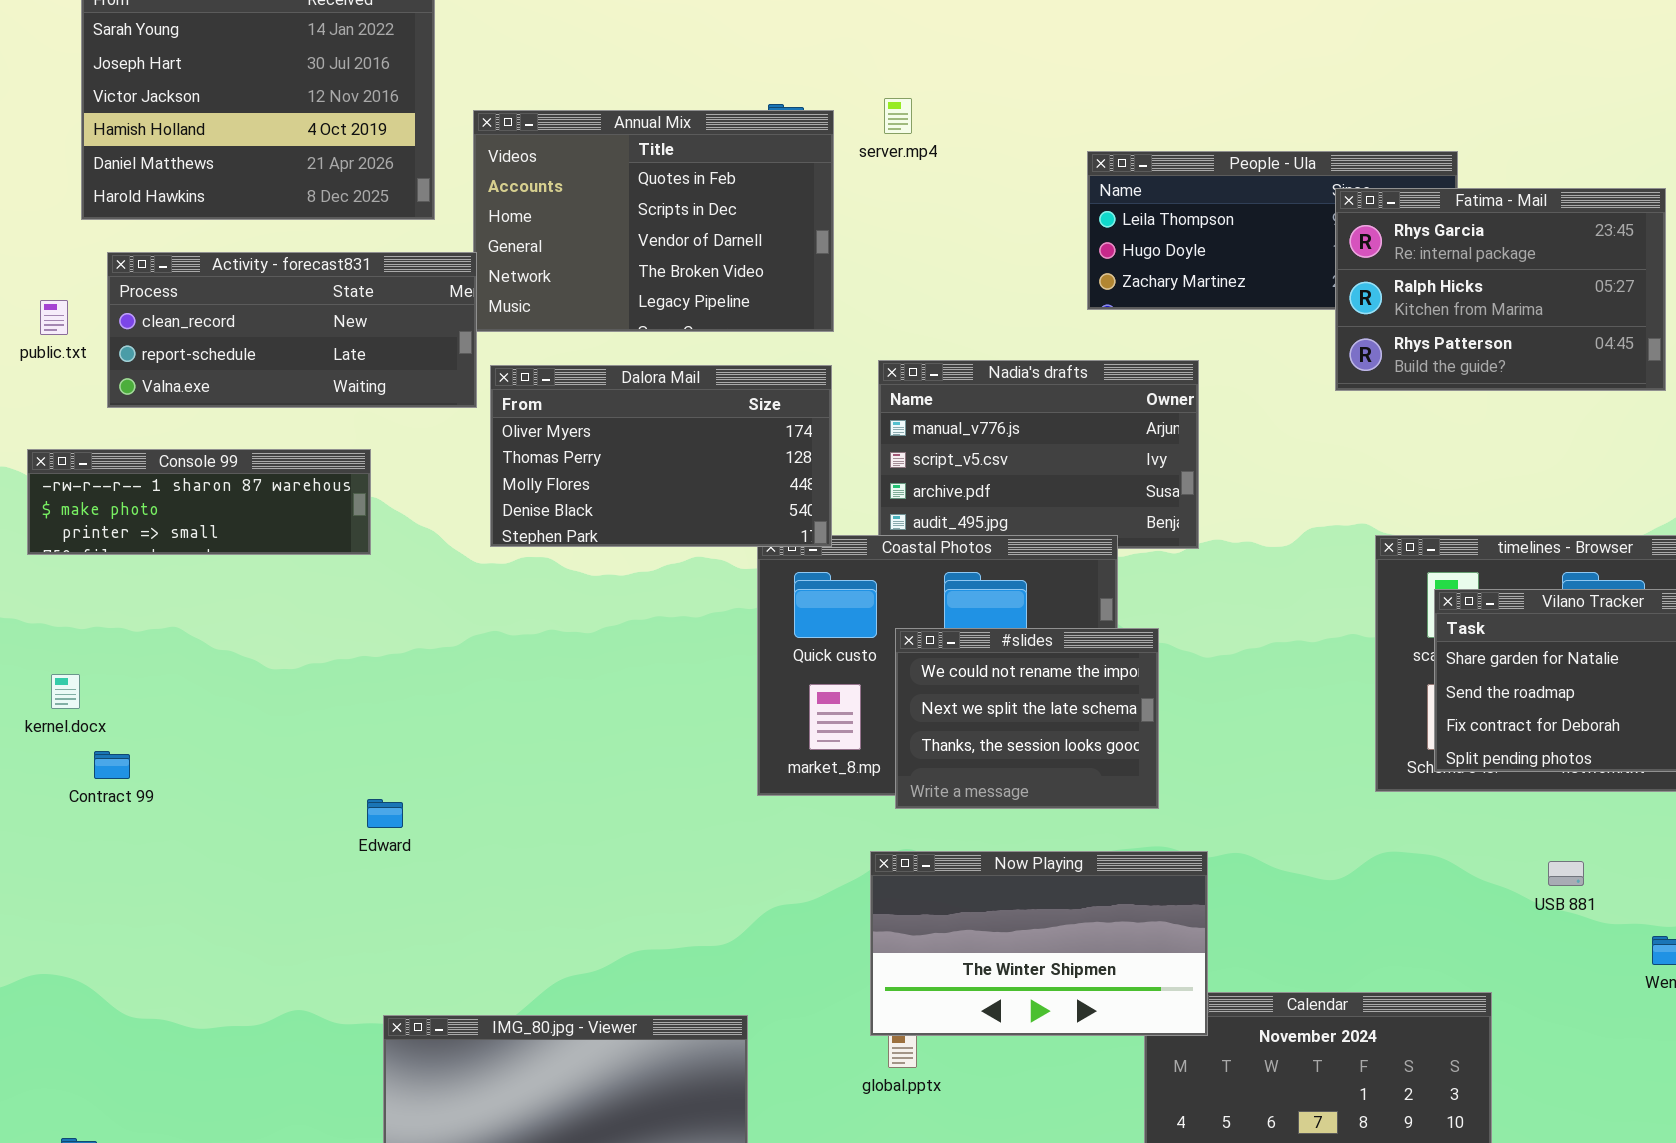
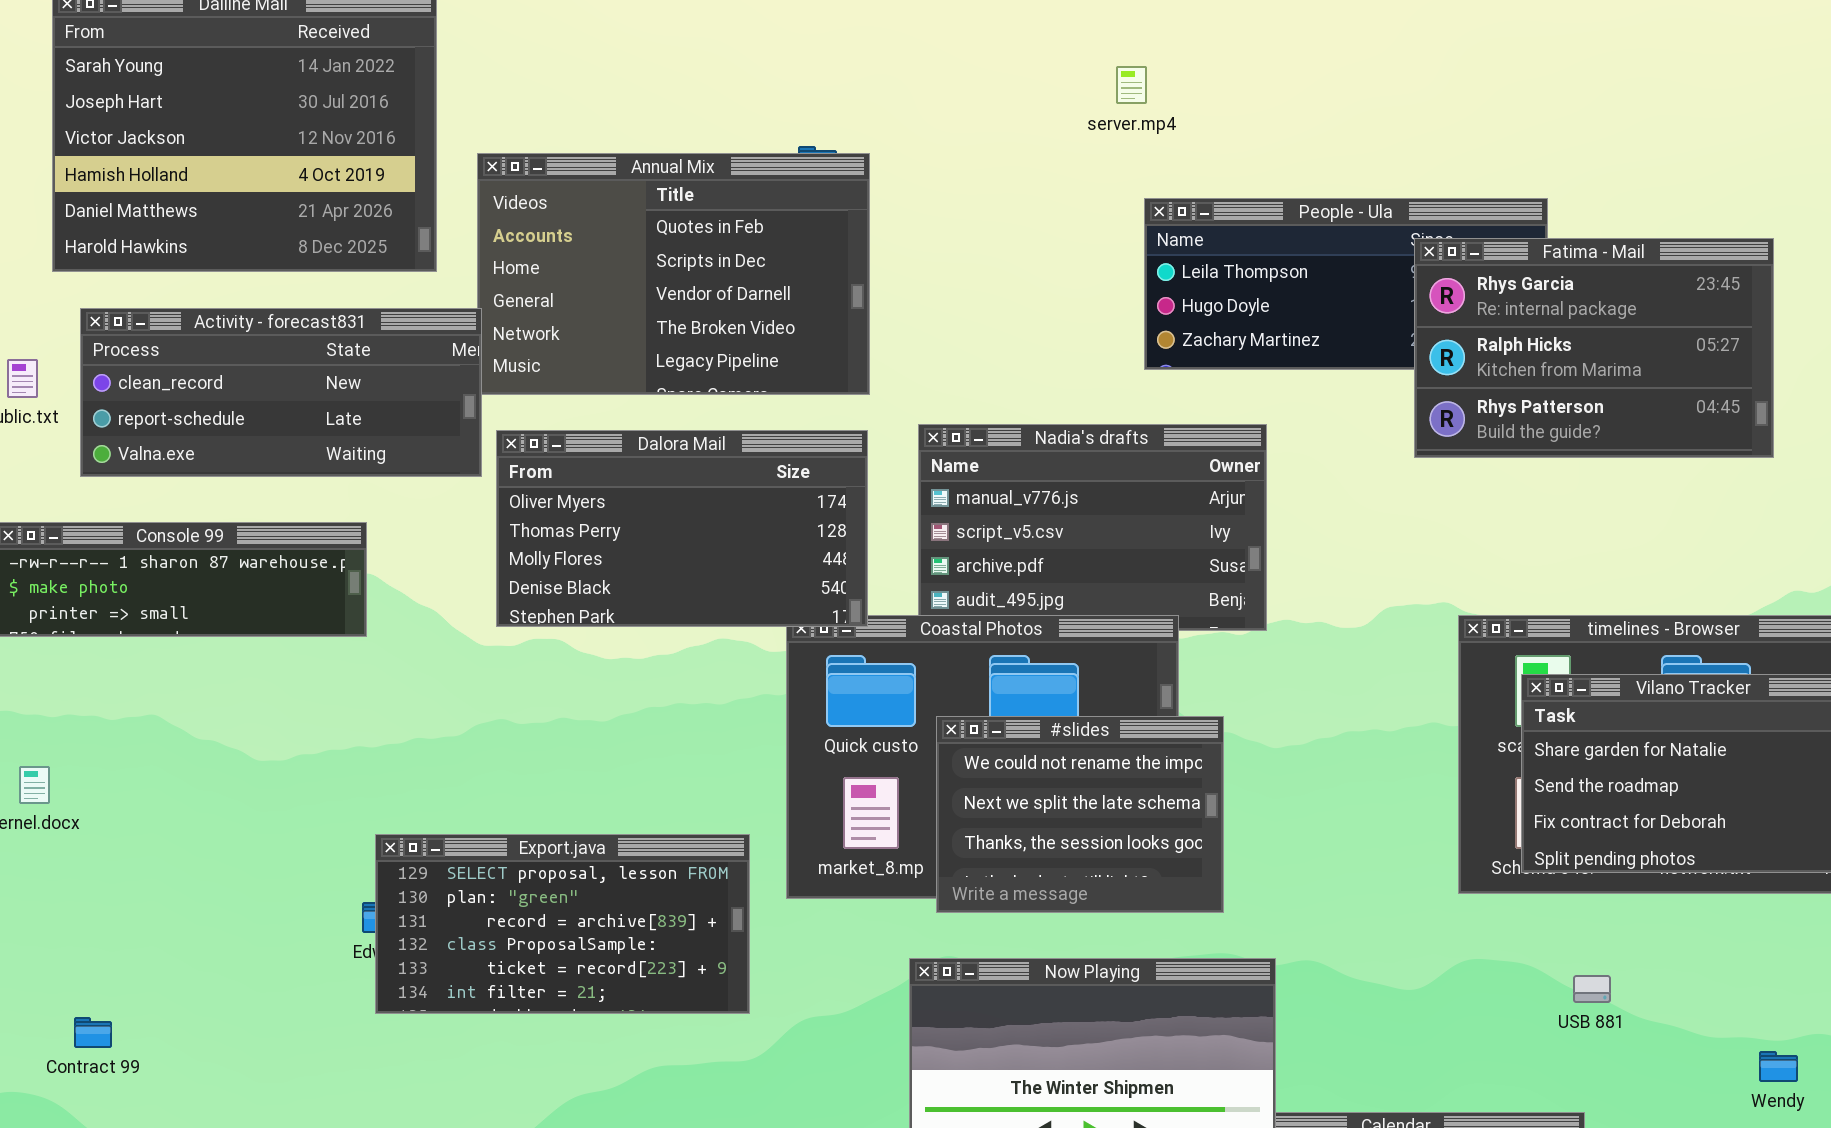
server.mp4: [884,98,912,134] -> [1116,66,1147,104], moved
Export.java: none -> [375,834,750,1014], opened
Contract 99: [94,751,130,779] -> [74,1017,112,1048], moved
USB 881: [1548,861,1584,886] -> [1573,975,1611,1003], moved

